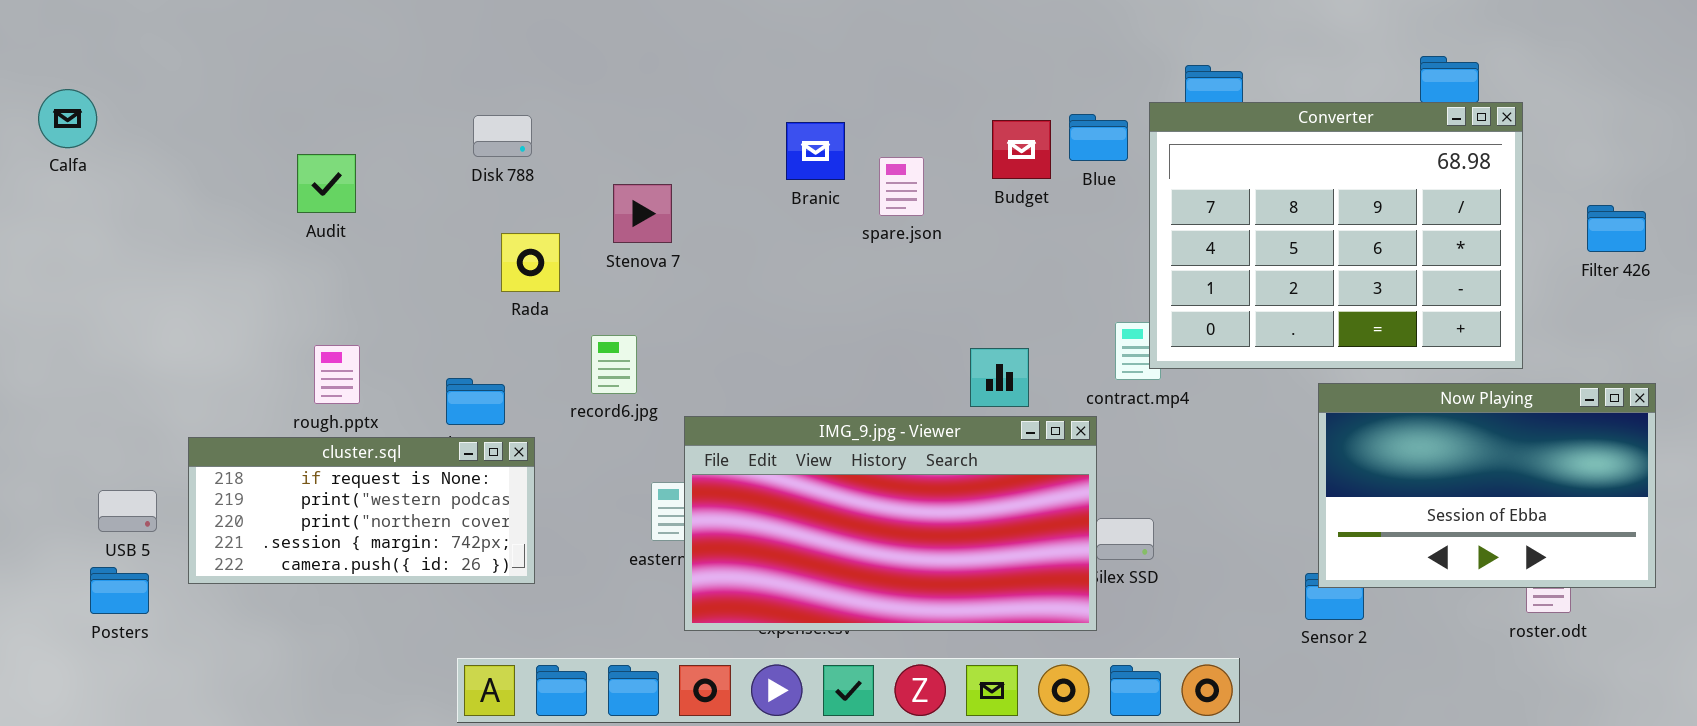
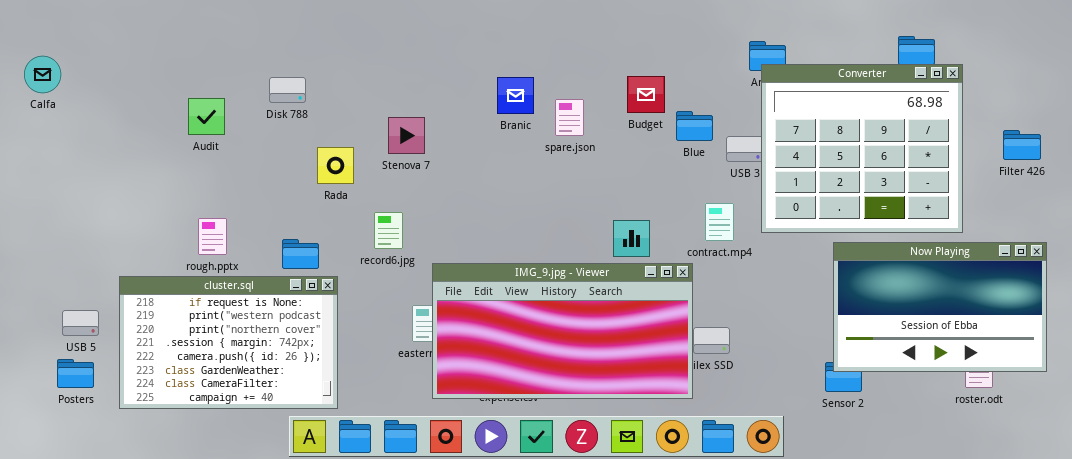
Converter: [1149,102,1523,369] -> [761,64,963,233], resized
Blue: [1069,114,1128,161] -> [676,111,713,141], moved
Disk 788: [473,115,532,157] -> [269,77,306,103], moved
cluster.sql: [188,437,535,584] -> [119,276,338,409], resized

